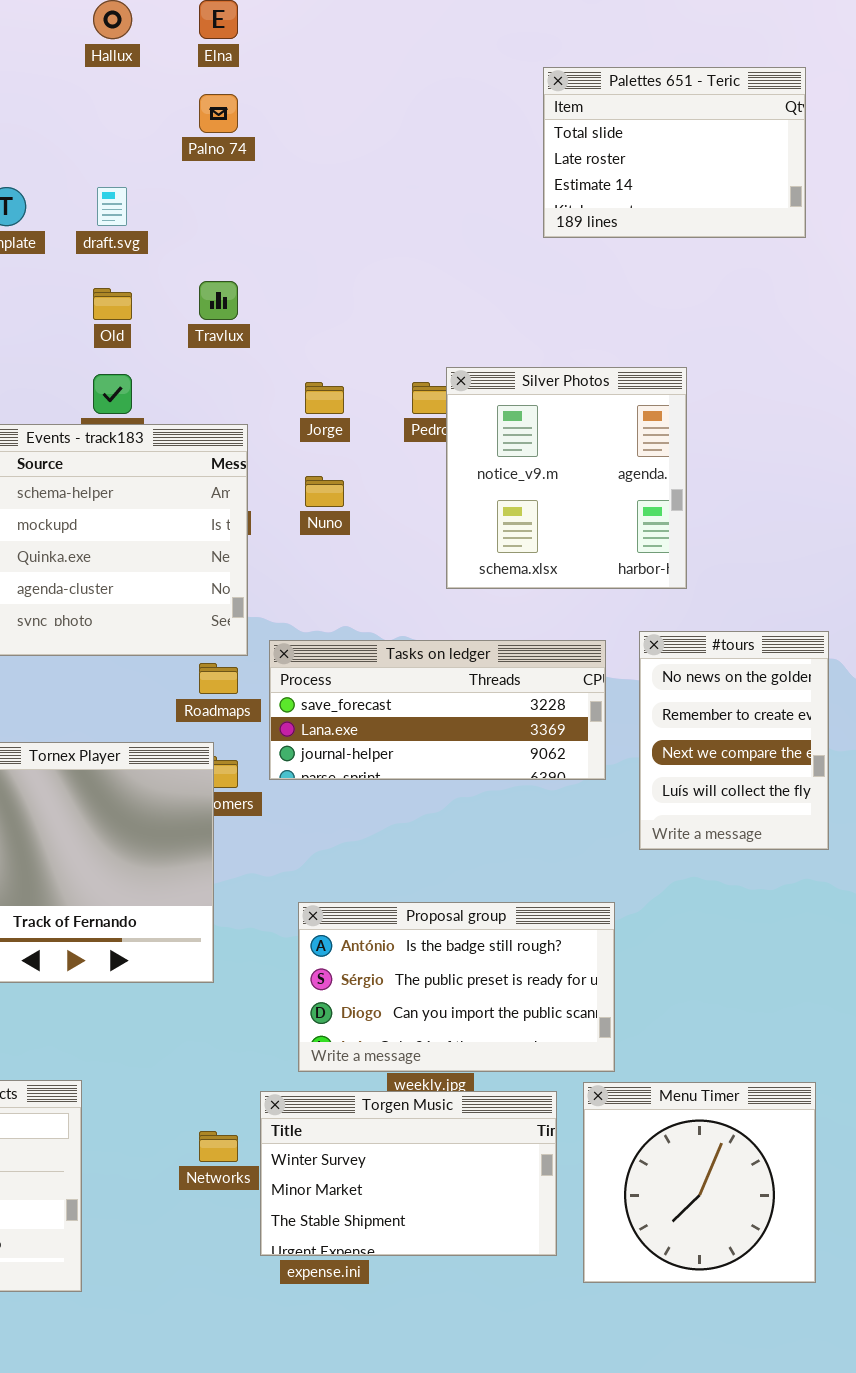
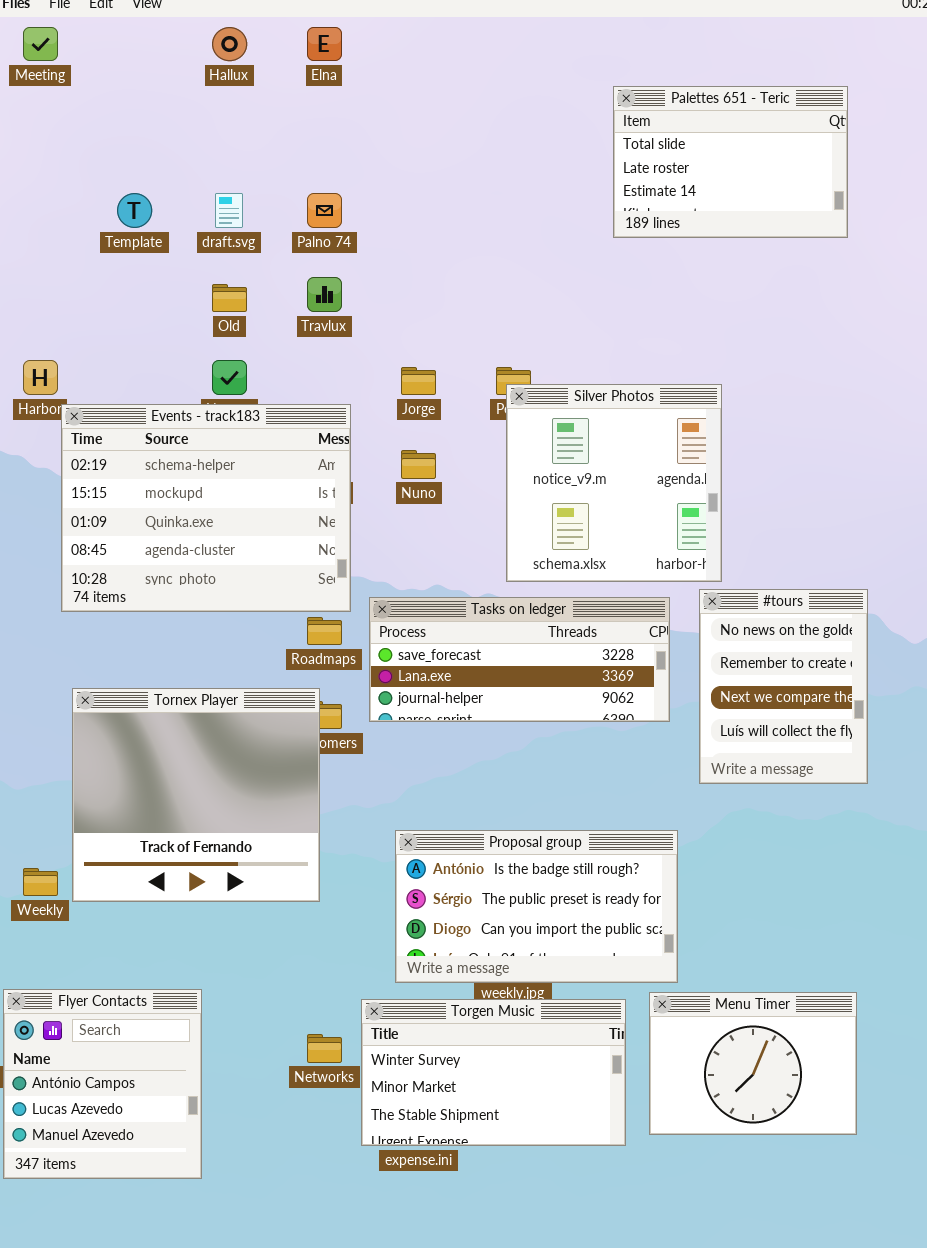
Palno 74: [199,94,238,133] -> [307,193,342,228], moved
Silver Photos: [446,367,687,589] -> [506,384,722,582], moved
Menu Timer: [583,1082,816,1283] -> [649,992,857,1135], resized

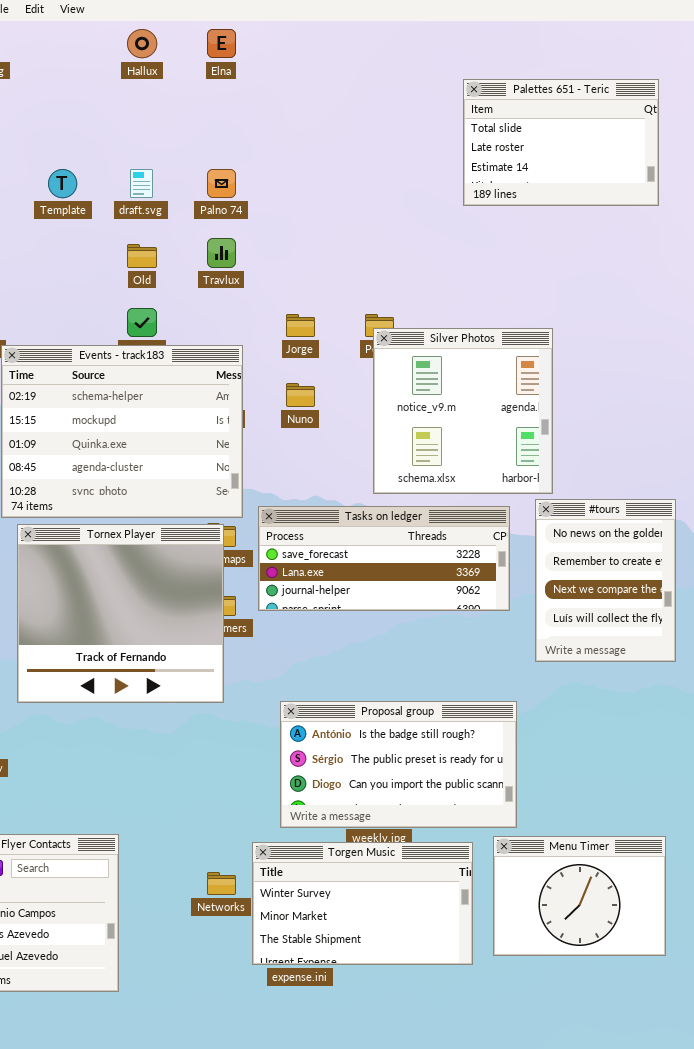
Tornex Player: [72,688,320,902] -> [17,524,224,703], moved

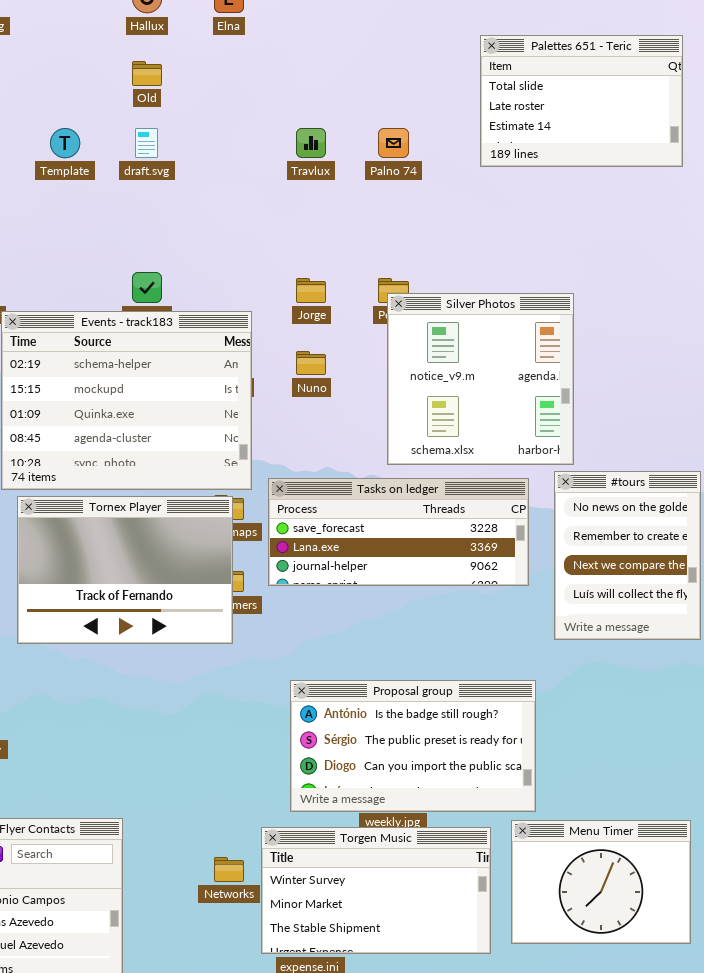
Palno 74: [207,169,236,198] -> [378,128,409,158], moved
Travlux: [207,238,236,268] -> [296,128,326,158], moved
Old: [127,244,157,268] -> [132,61,162,86], moved
Tornex Player: [17,524,224,703] -> [17,496,233,644], resized

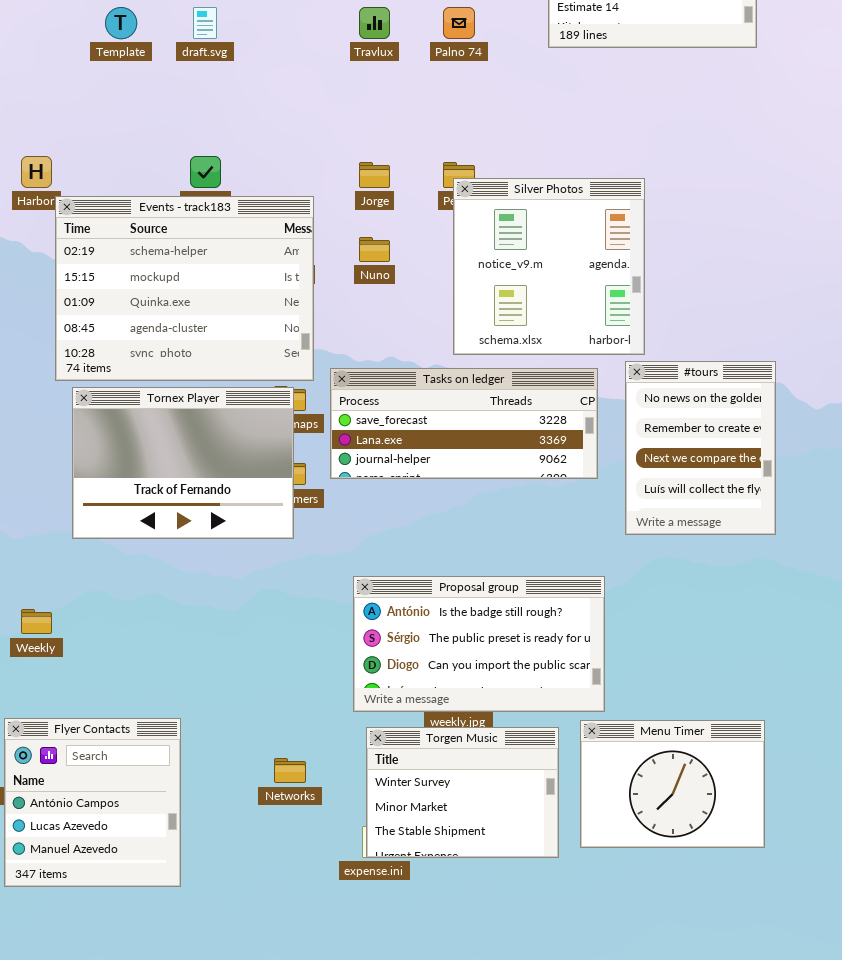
Torgen Music: [261,827,491,954] -> [366,727,559,858], resized

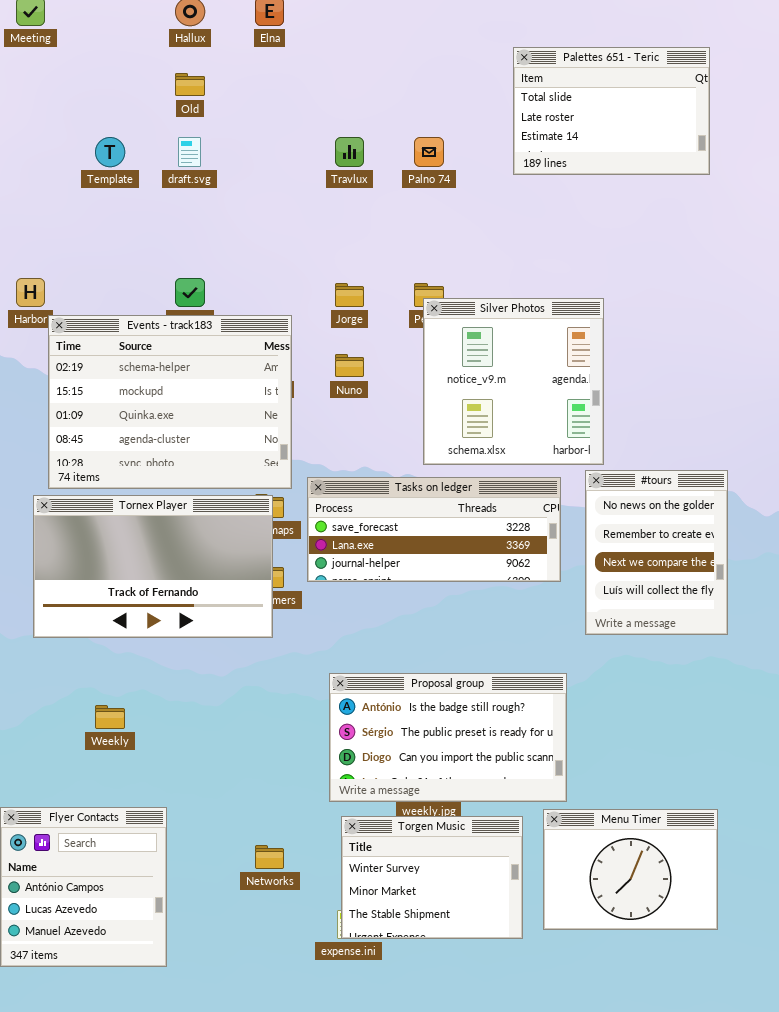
Tornex Player: [72,387,294,539] -> [33,495,273,638], resized
Weekly: [21,609,52,634] -> [95,705,125,729], moved

